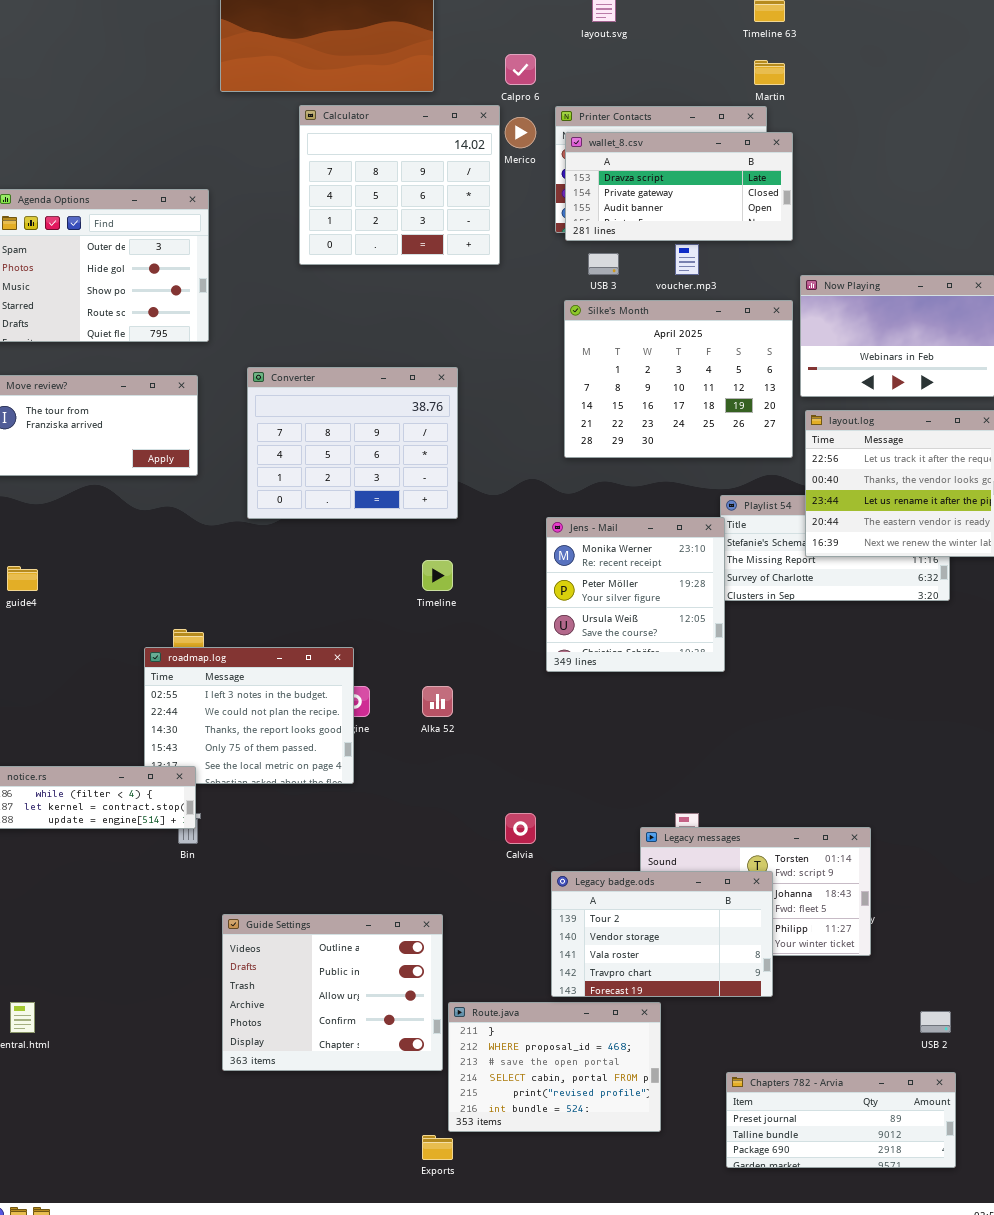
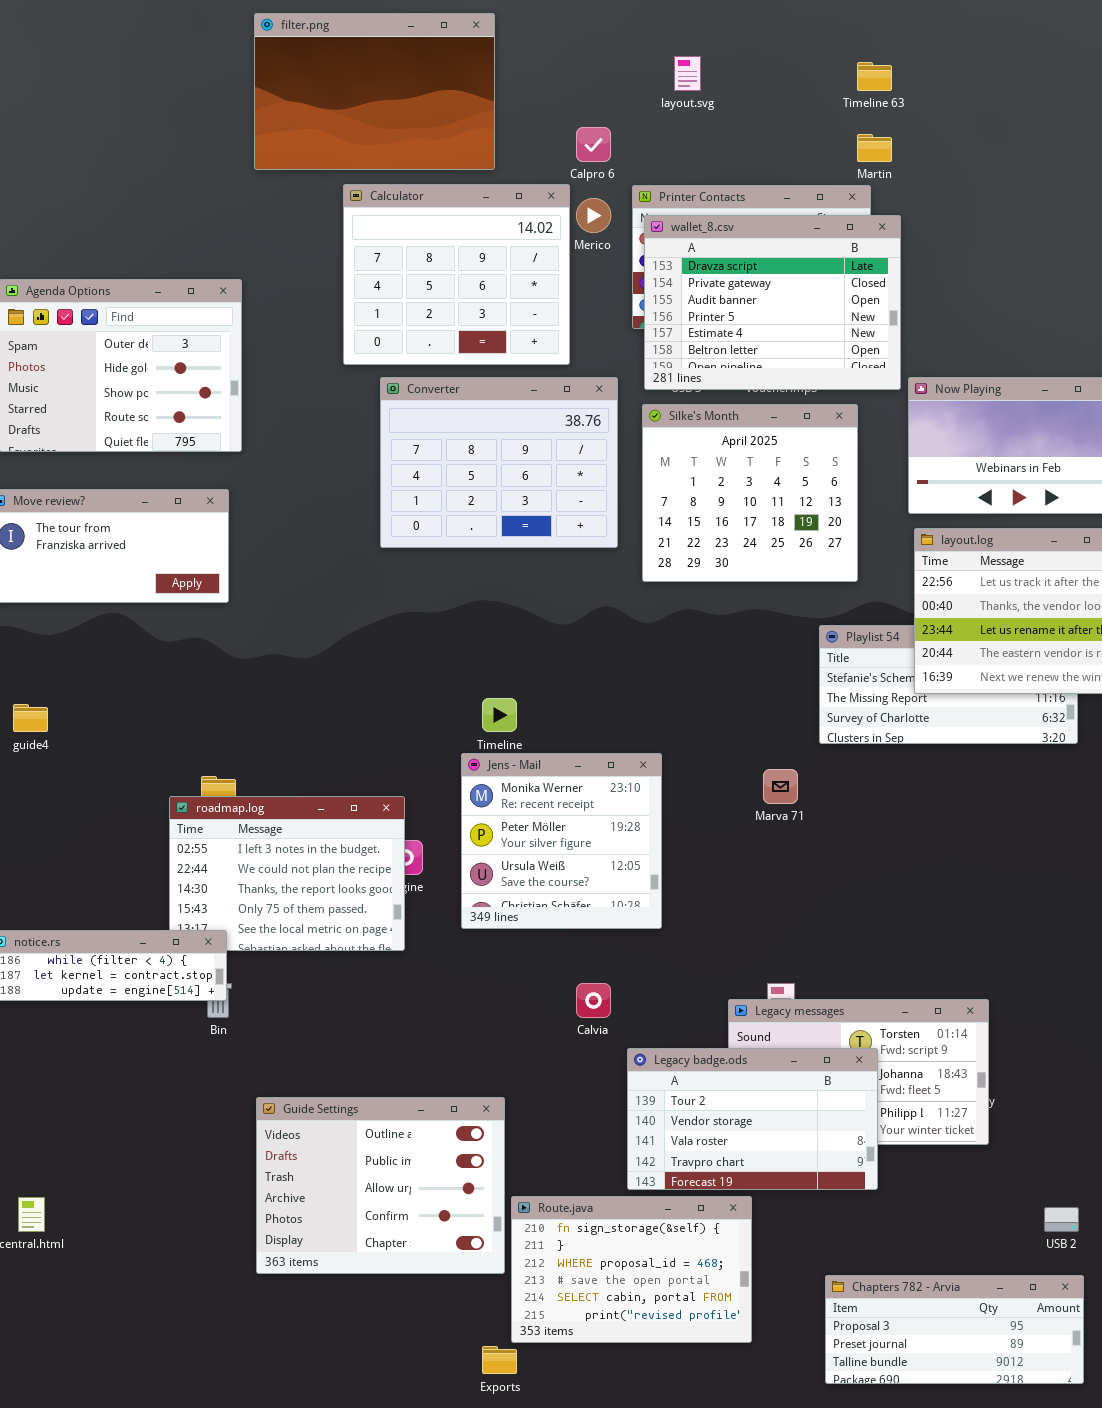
wallet_8.csv: [565,132,793,241] -> [644,215,901,390], resized
Silke's Month: [564,300,793,458] -> [642,404,858,582], resized
Converter: [247,367,458,519] -> [380,377,618,548], moved
Jens - Mail: [546,517,725,672] -> [461,753,662,929], moved
Route.java: [448,1002,661,1132] -> [511,1196,752,1343], scrolled up 1 row
Chapters 782 - Arvia: [726,1072,956,1168] -> [825,1275,1084,1384], scrolled up 1 row

